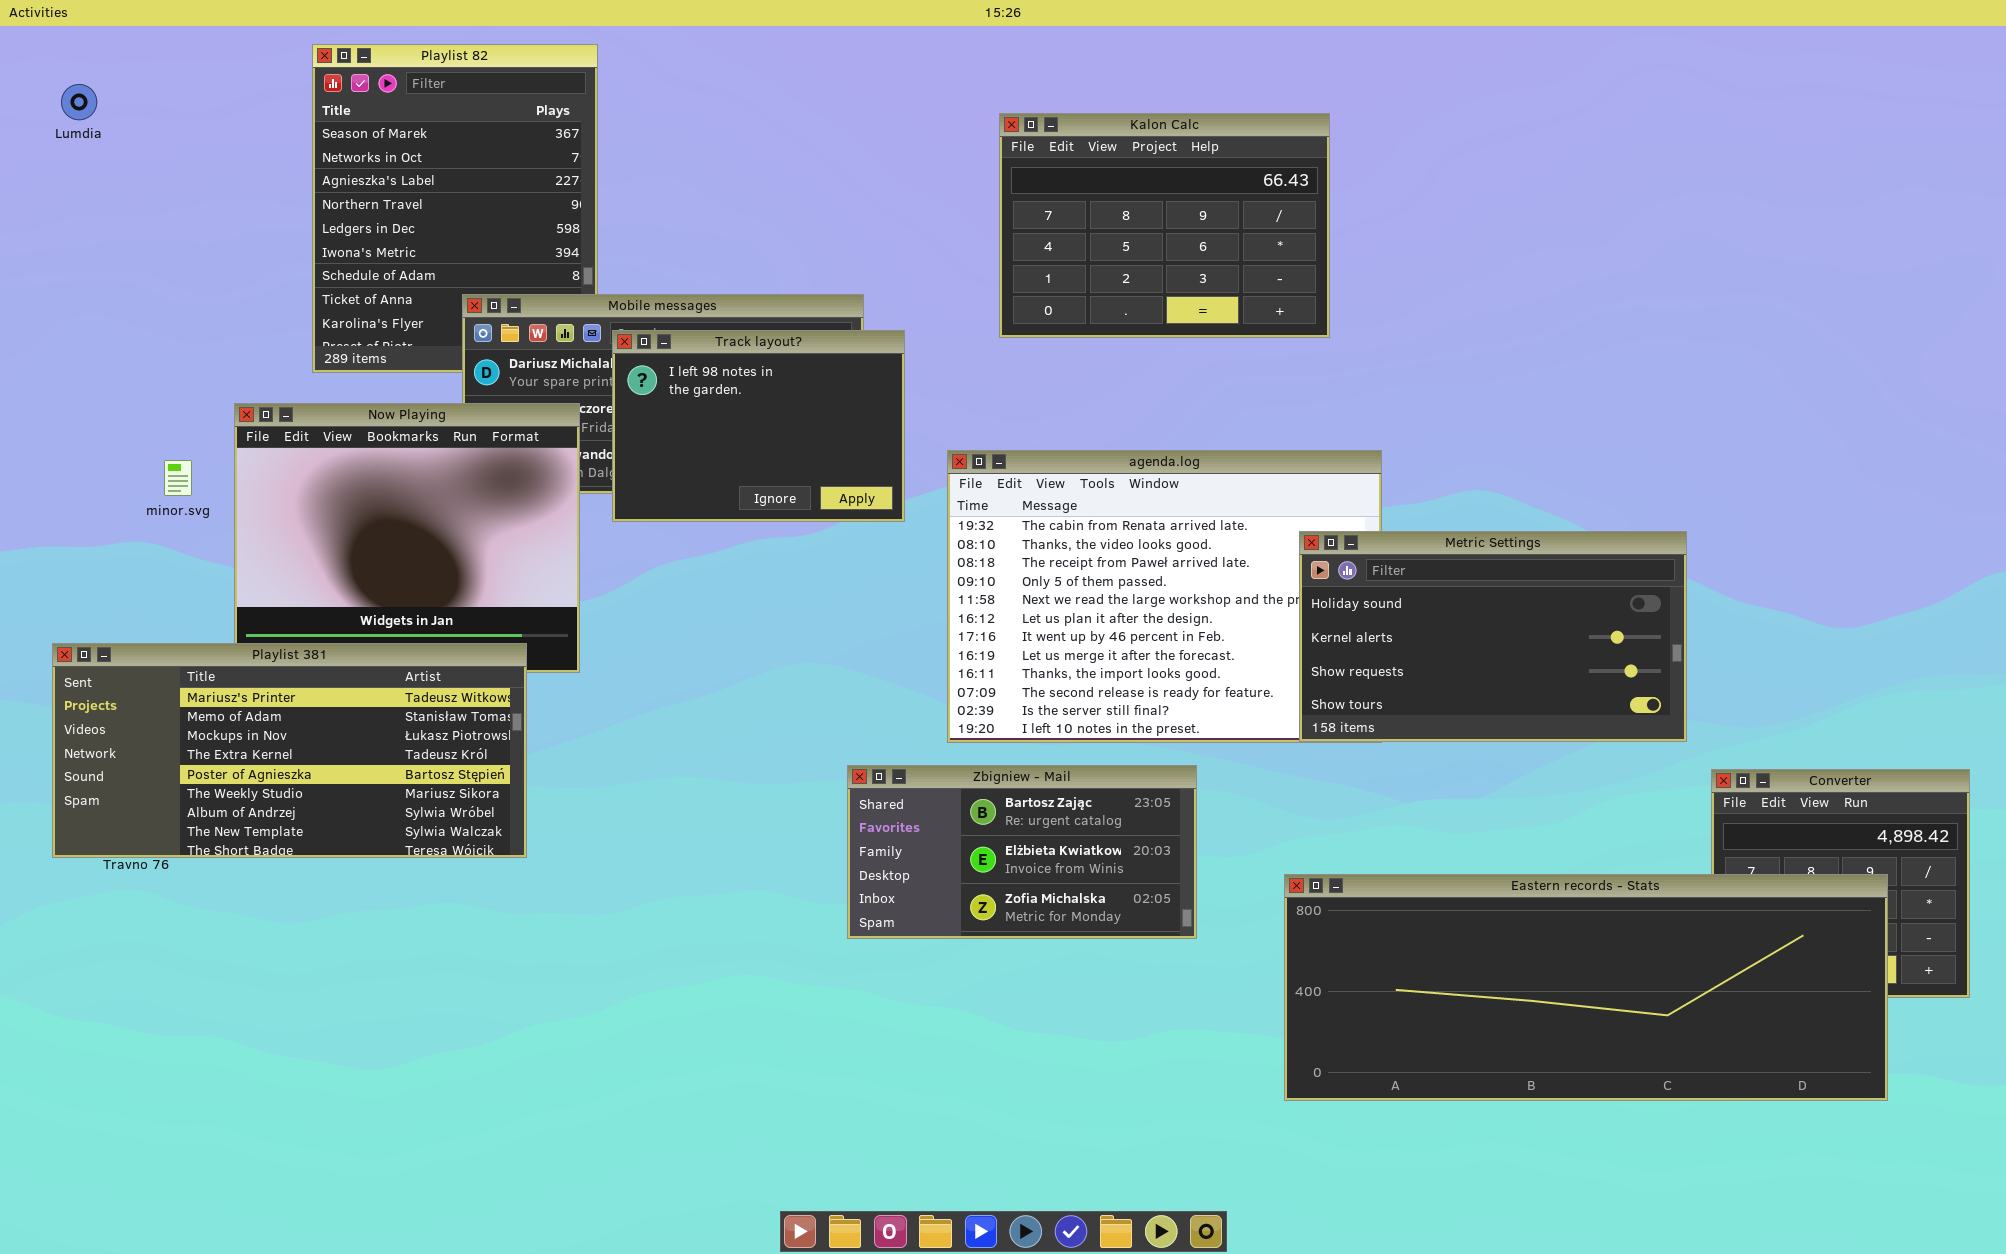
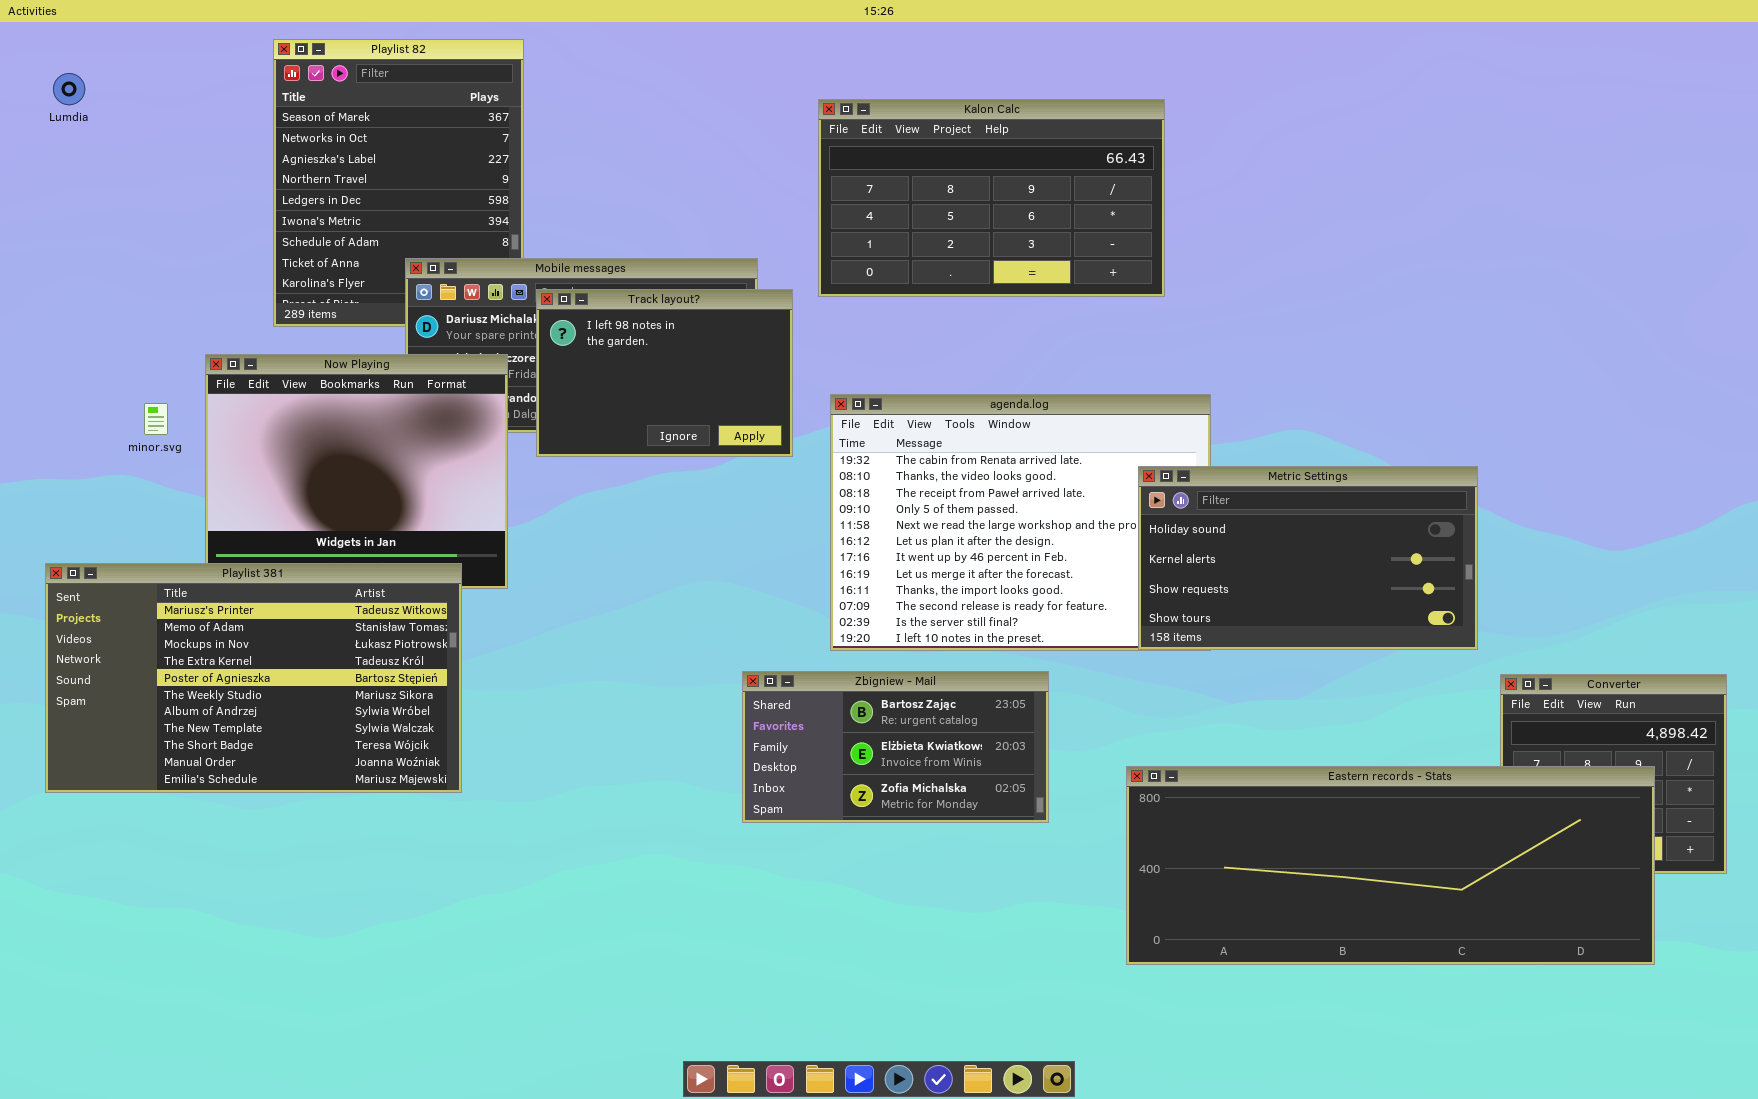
Kalon Calc: [999,113,1330,338] -> [818,99,1165,297], resized
Playlist 381: [52,643,527,858] -> [45,563,462,793], resized

